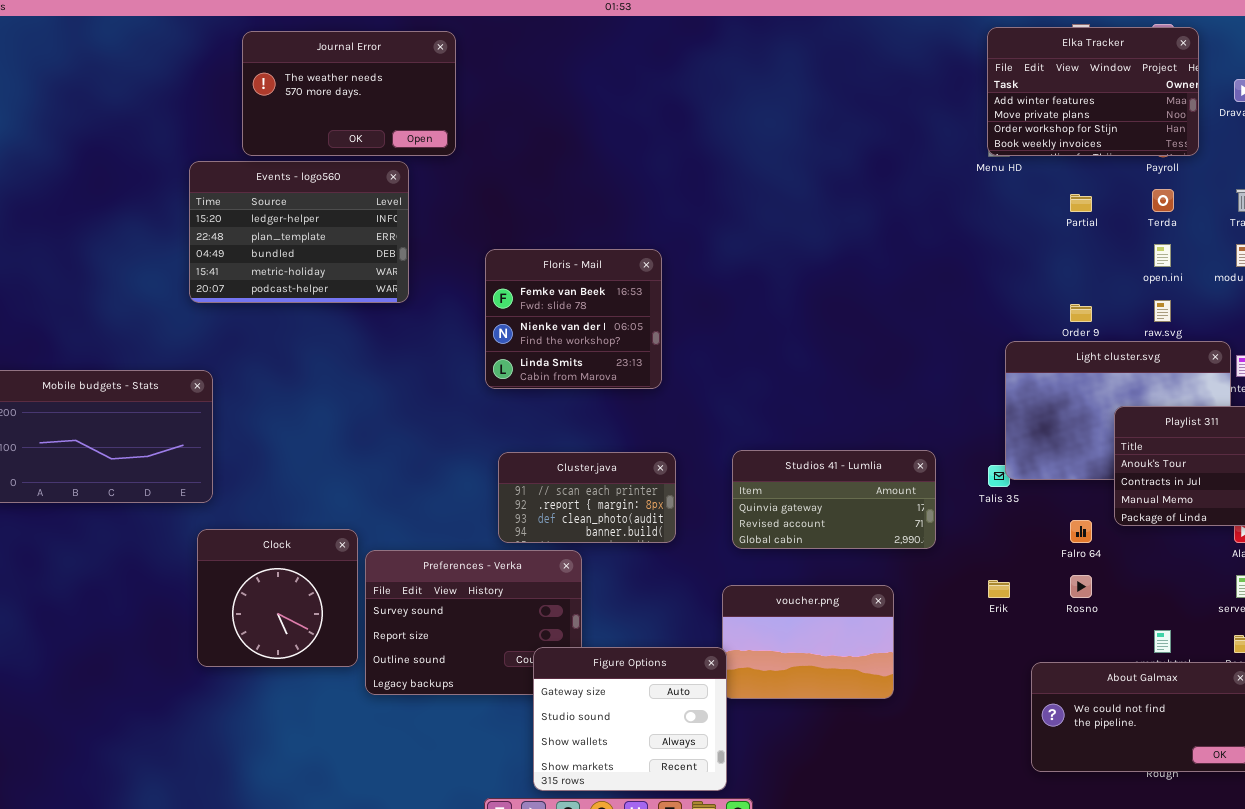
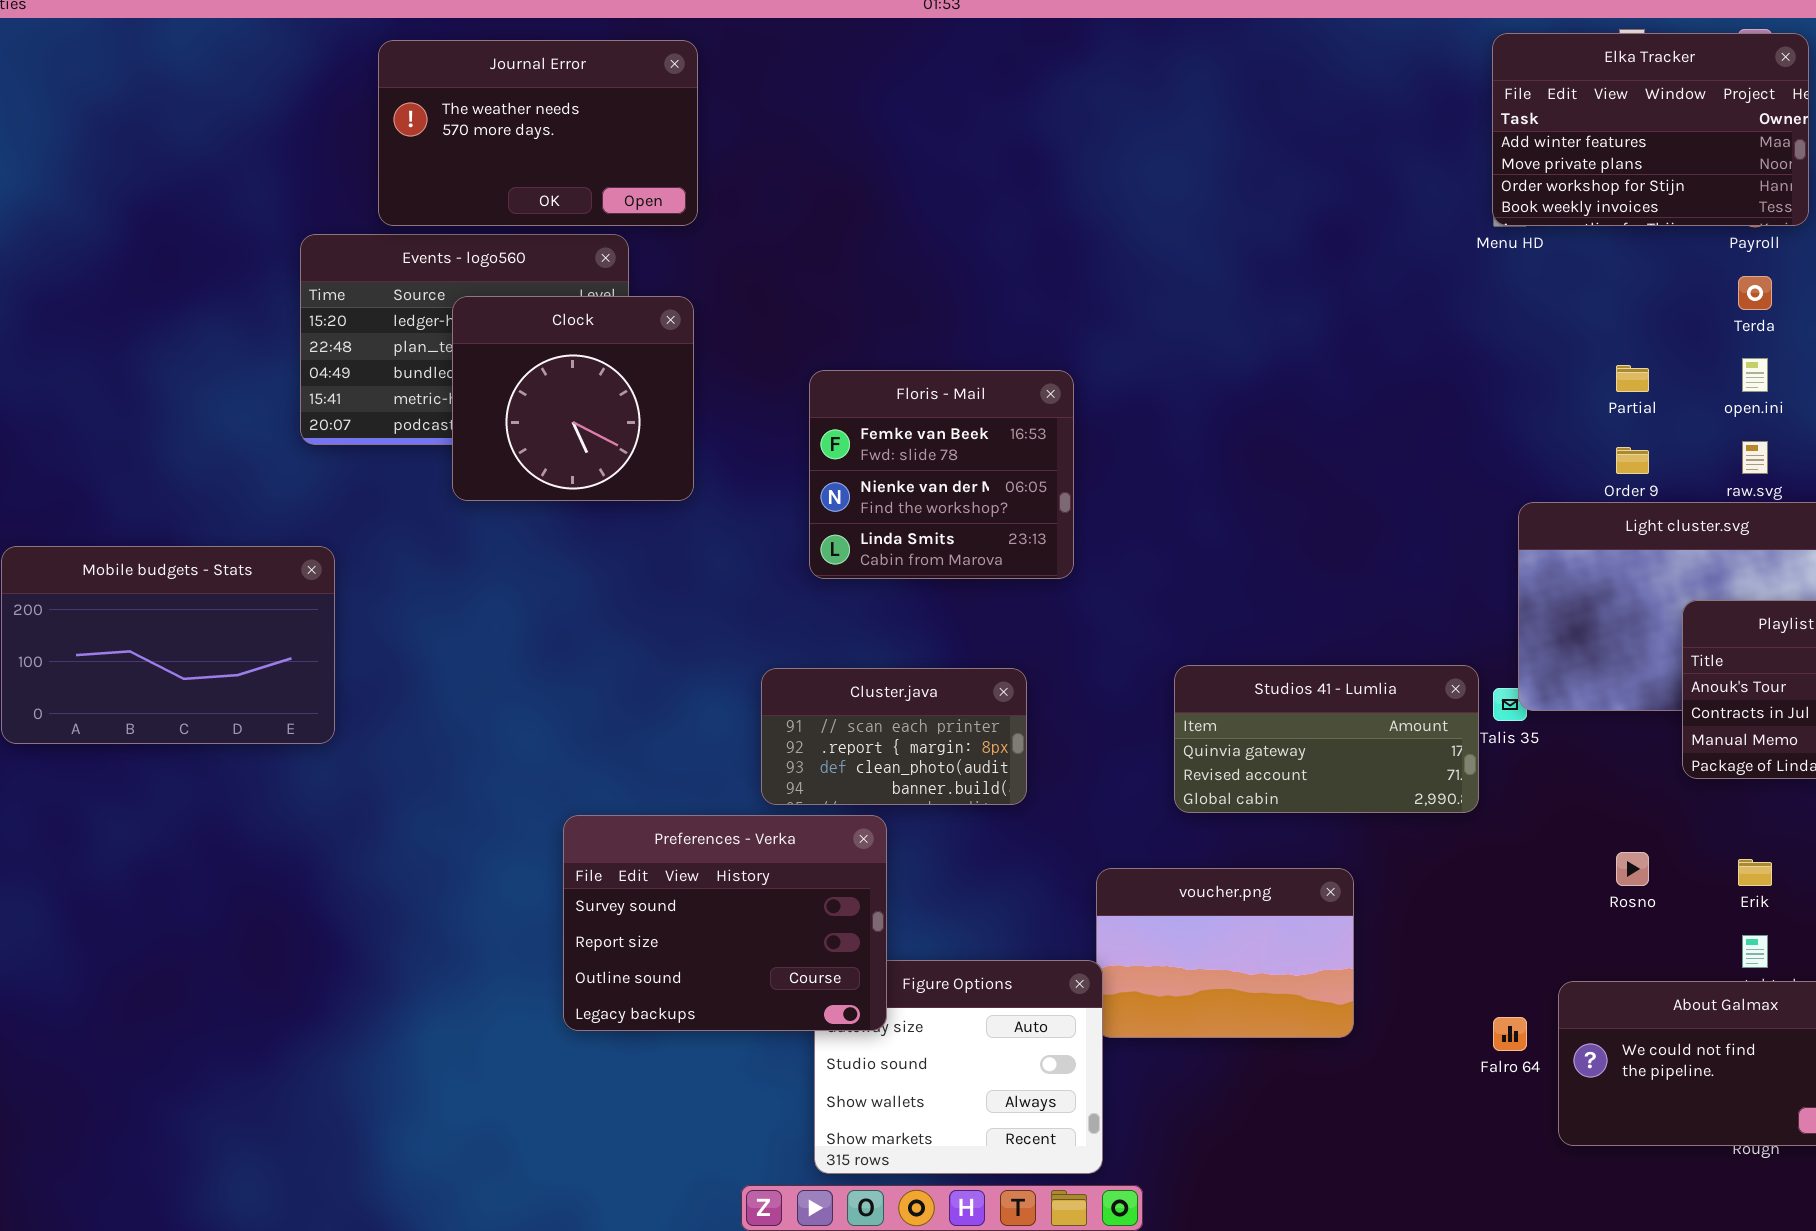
Partial: [1070,194,1092,212] -> [1616,365,1649,392], moved
Floris - Mail: [485,249,662,389] -> [809,370,1074,579], moved
Studios 41 - Lumlia: [732,450,936,549] -> [1174,665,1479,813], moved
Falro 64: [1070,520,1092,543] -> [1493,1017,1527,1051], moved
Clock: [197,529,358,667] -> [452,296,694,501], moved
Preferences - Verka: [365,550,582,695] -> [563,815,887,1031], raised
Erik: [988,580,1010,598] -> [1738,859,1772,886], moved

